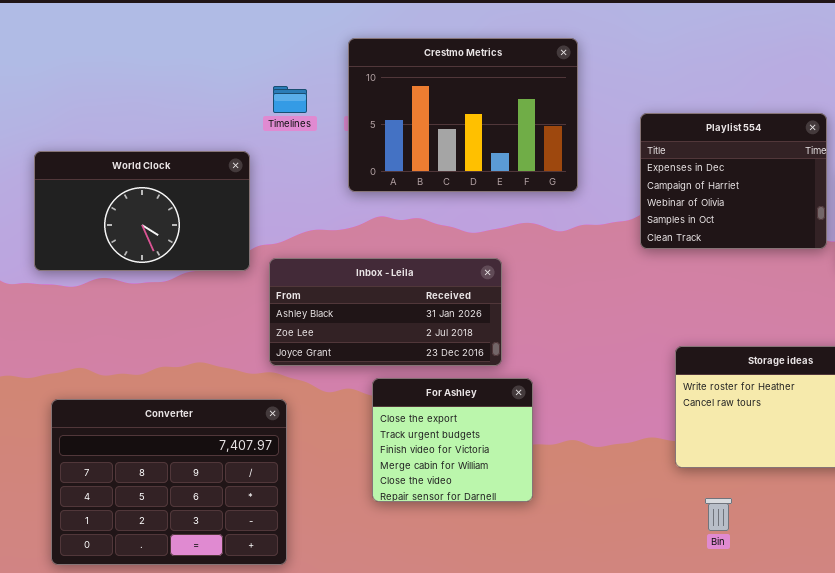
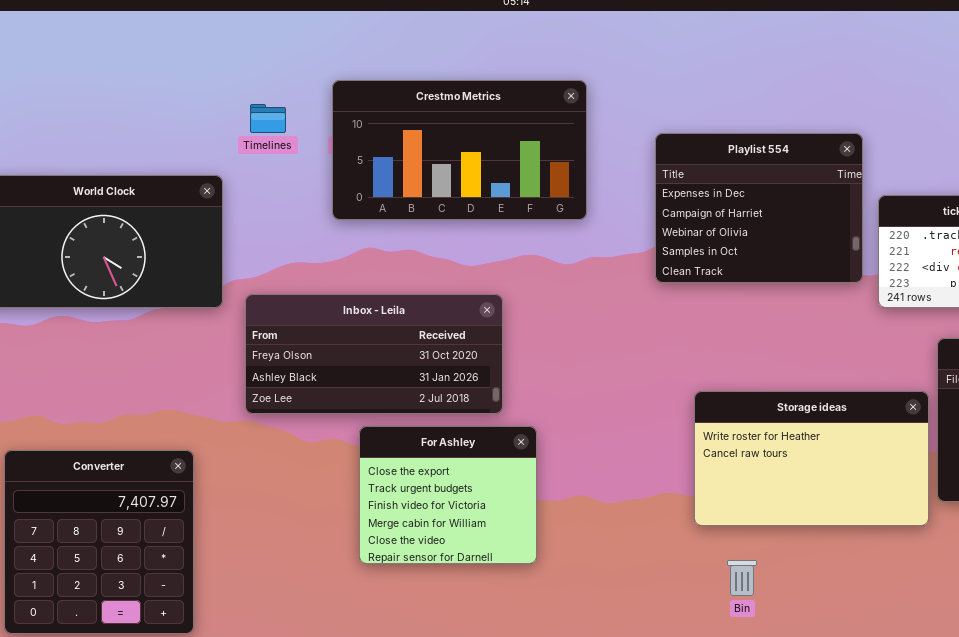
Crestmo Metrics: [348,38,578,192] -> [332,80,587,220], resized
Inbox - Leila: [269,258,502,366] -> [245,294,503,414], scrolled up 1 row
Converter: [51,399,287,565] -> [4,450,194,634], resized

